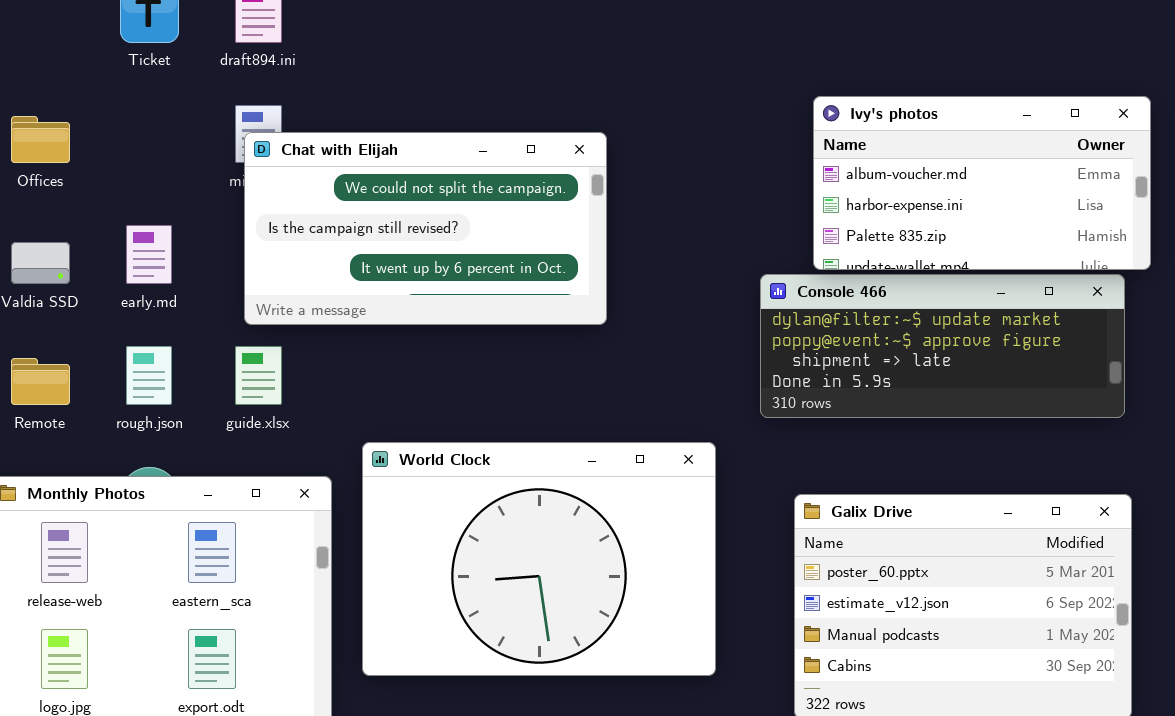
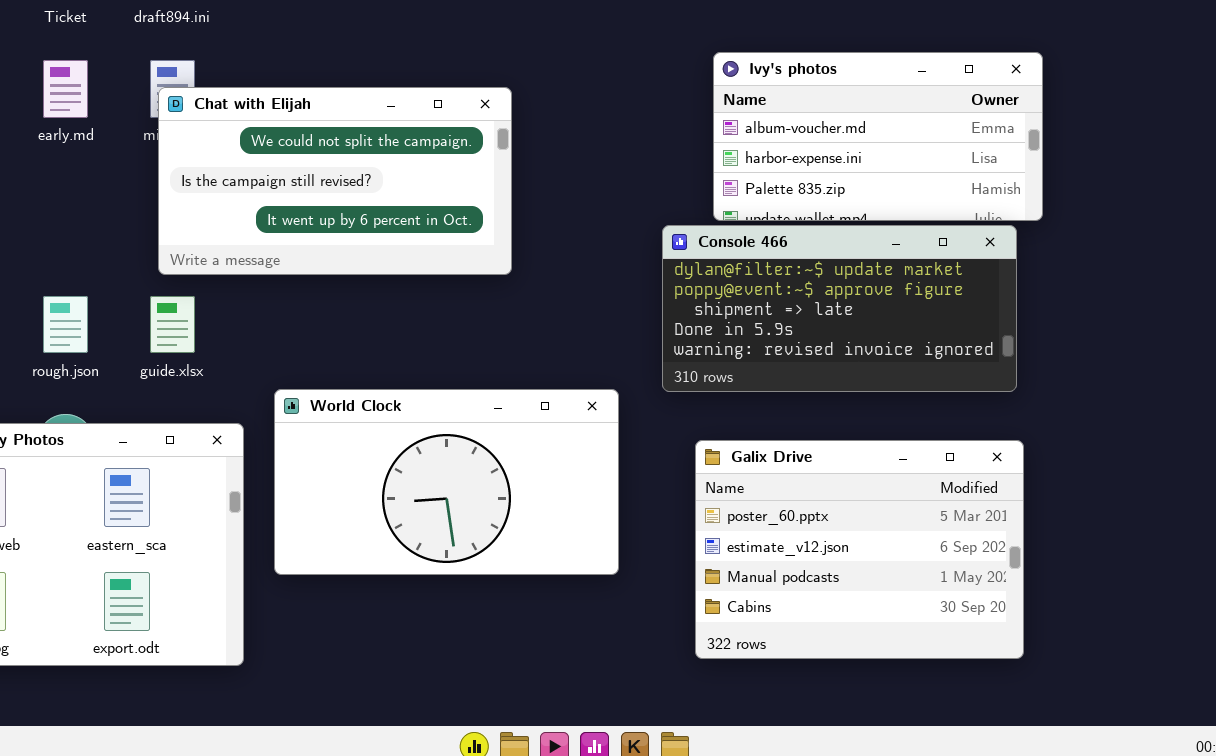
early.md: [126,225,172,284] -> [43,60,88,118], moved
Console 466: [760,274,1125,418] -> [662,225,1017,392], resized
World Clock: [362,442,716,676] -> [274,389,619,575], resized

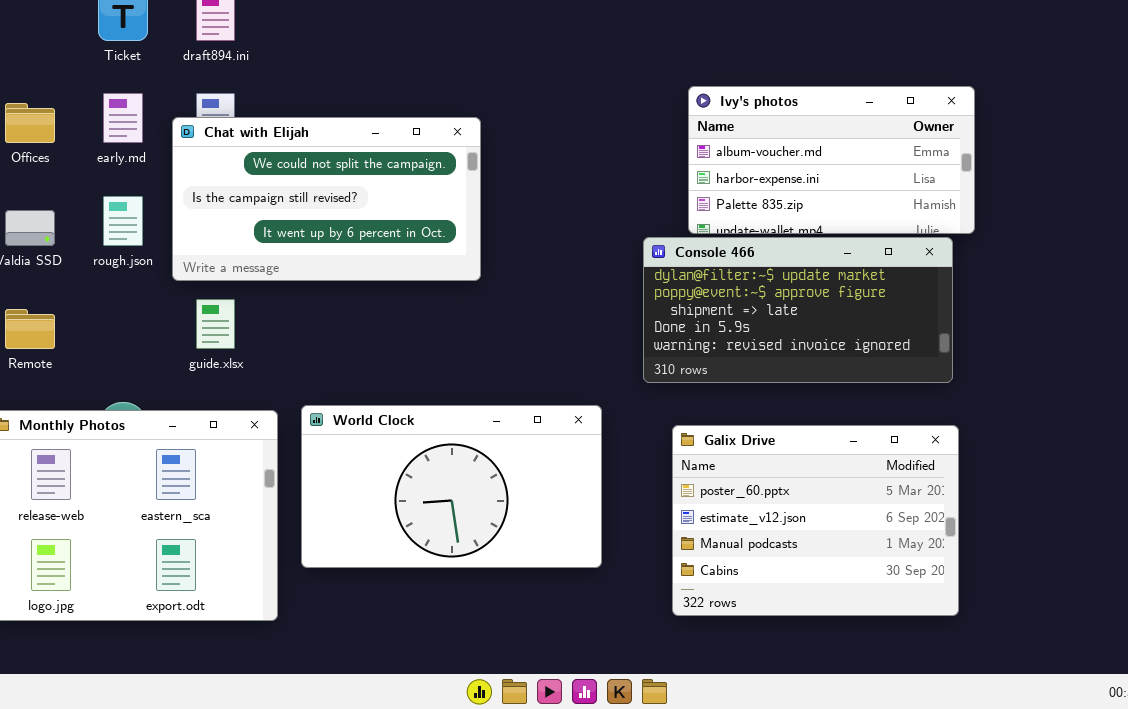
Chat with Elijah: [158,87,512,275] -> [172,117,481,281], moved
rough.json: [43,296,88,353] -> [103,196,143,246], moved
World Clock: [274,389,619,575] -> [301,405,602,568], moved

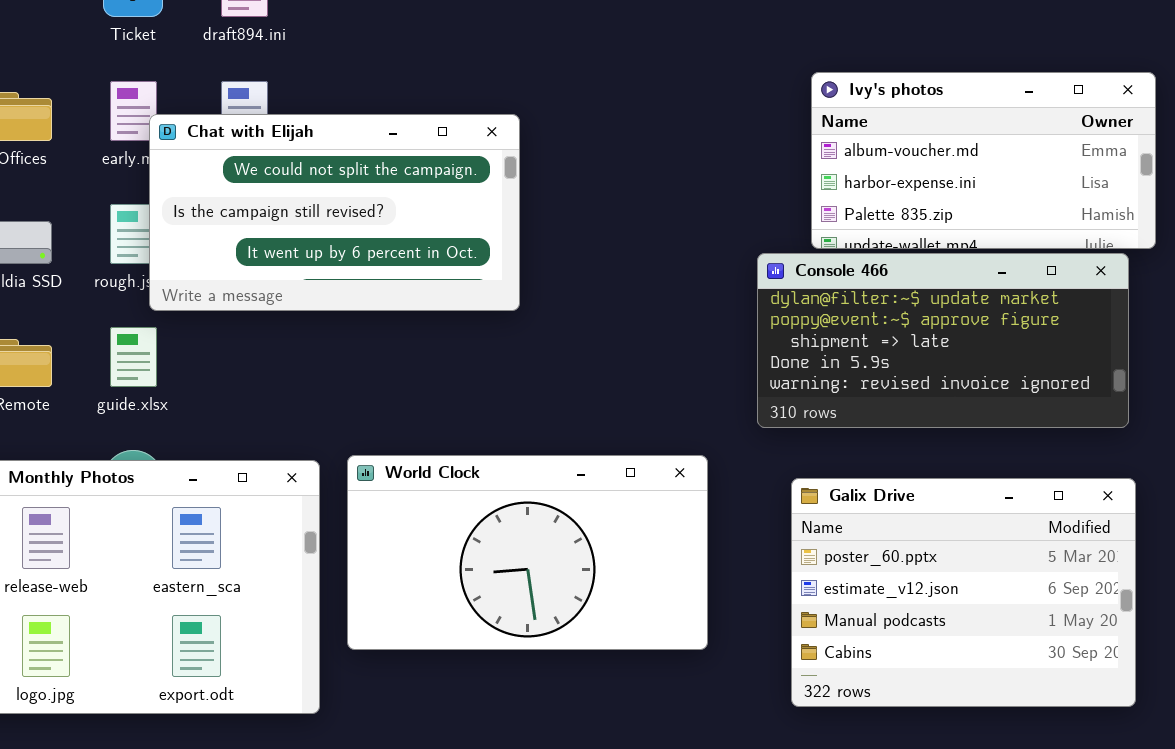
Chat with Elijah: [172,117,481,281] -> [149,114,520,311], moved
guide.xlsx: [196,299,235,349] -> [110,327,157,387], moved

